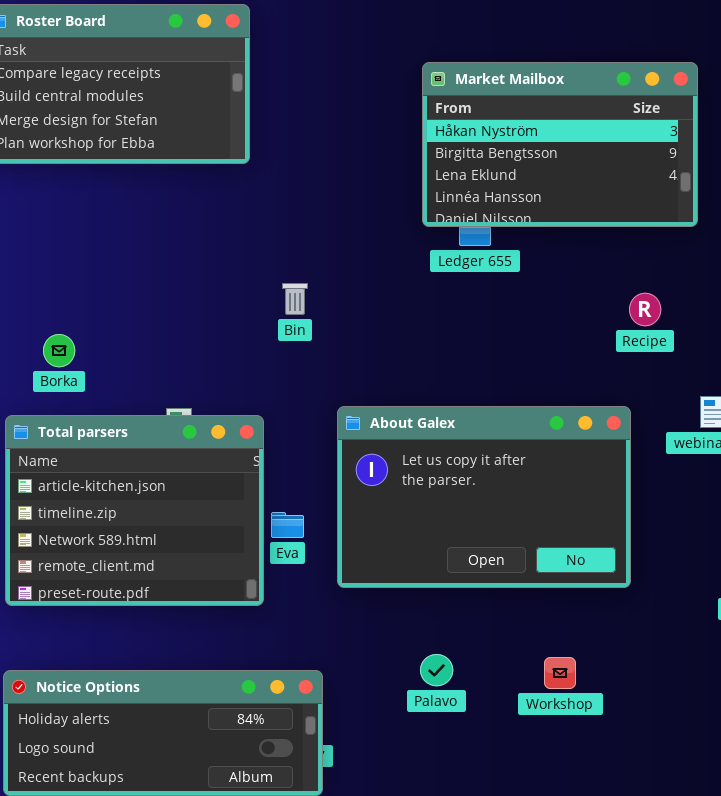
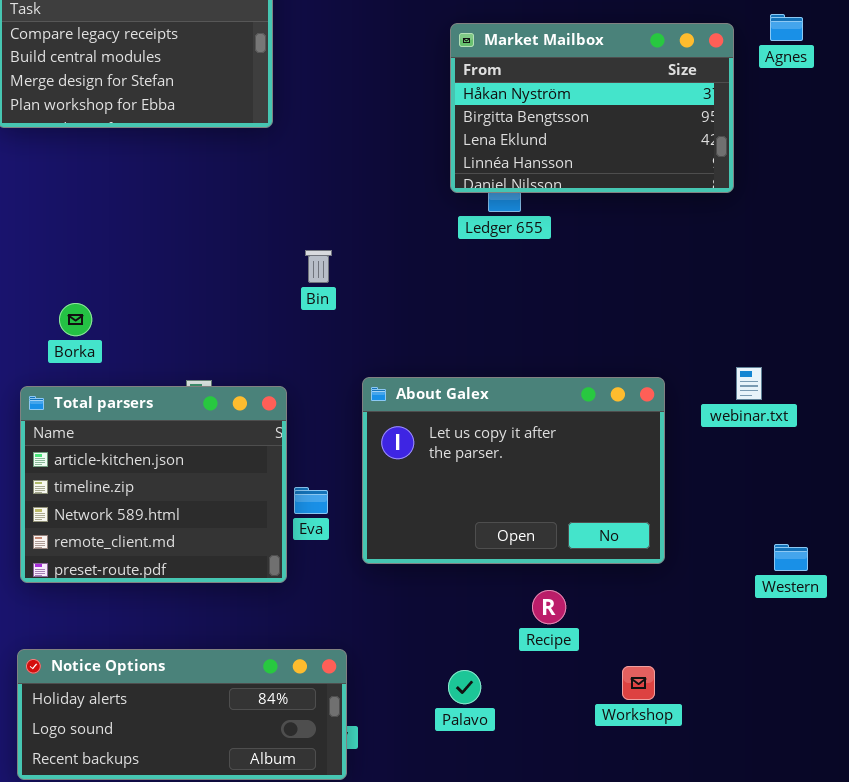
Recipe: [629,293,661,326] -> [532,590,566,624], moved
Palavo: [420,654,453,686] -> [448,670,481,704], moved
Workshop: [544,657,576,689] -> [622,666,655,700], moved

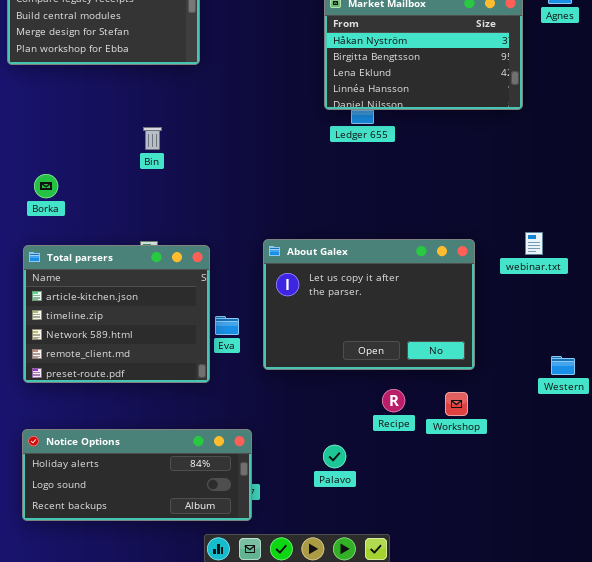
Bin: [305,250,332,283] -> [143,127,162,150], moved
Borka: [59,303,92,336] -> [34,174,58,198], moved
Workshop: [622,666,655,700] -> [445,392,468,416], moved

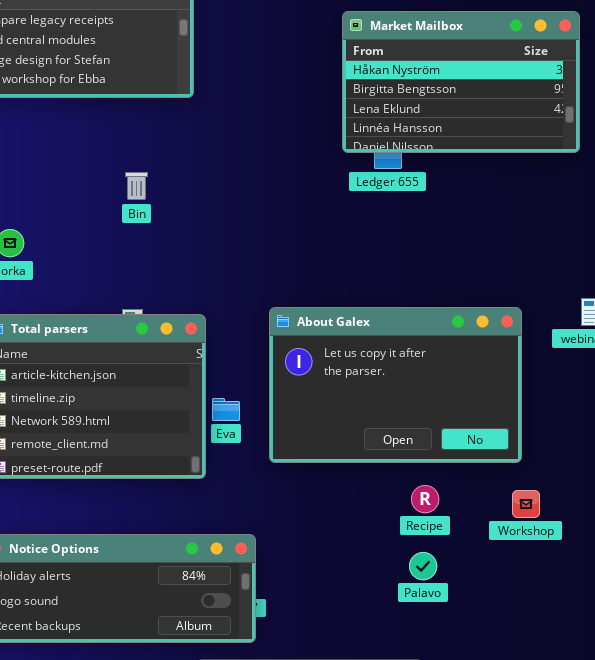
Workshop: [445,392,468,416] -> [512,490,540,518], moved
Palavo: [323,445,346,468] -> [409,552,437,580], moved

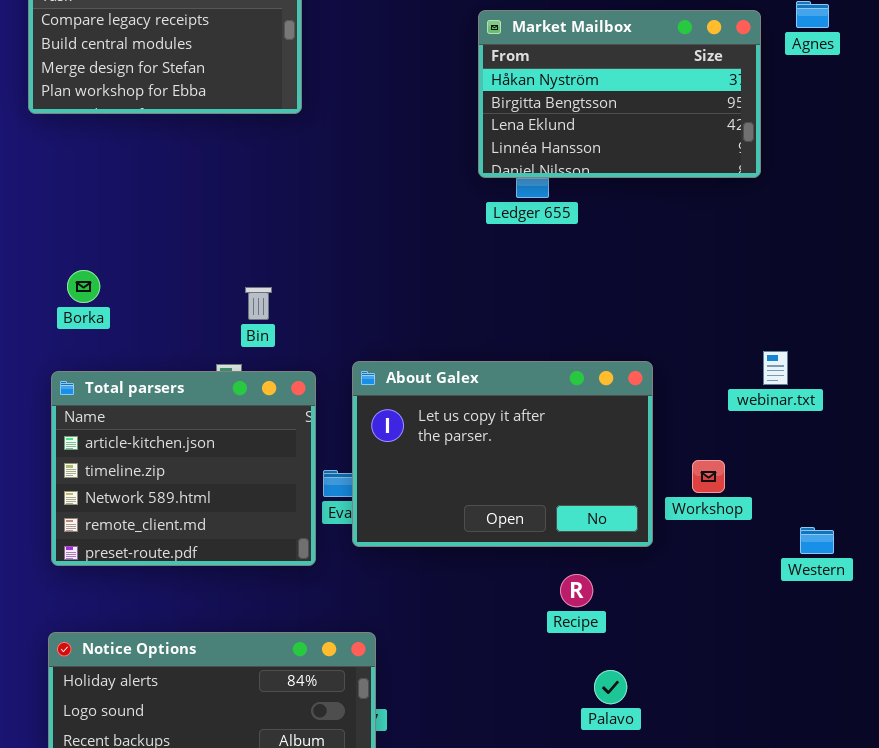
Bin: [125,172,148,200] -> [245,287,272,320], moved
About Galex: [269,307,522,463] -> [352,361,653,547], moved
Workshop: [512,490,540,518] -> [692,460,725,493], moved
Palavo: [409,552,437,580] -> [594,670,627,704], moved

